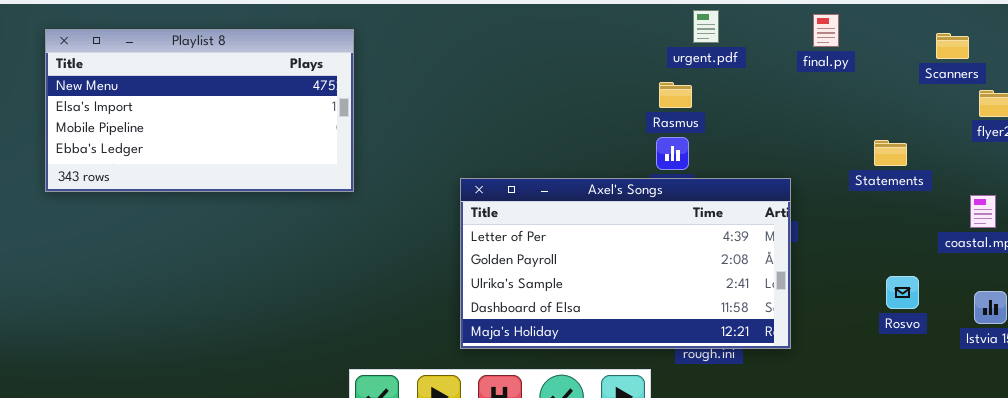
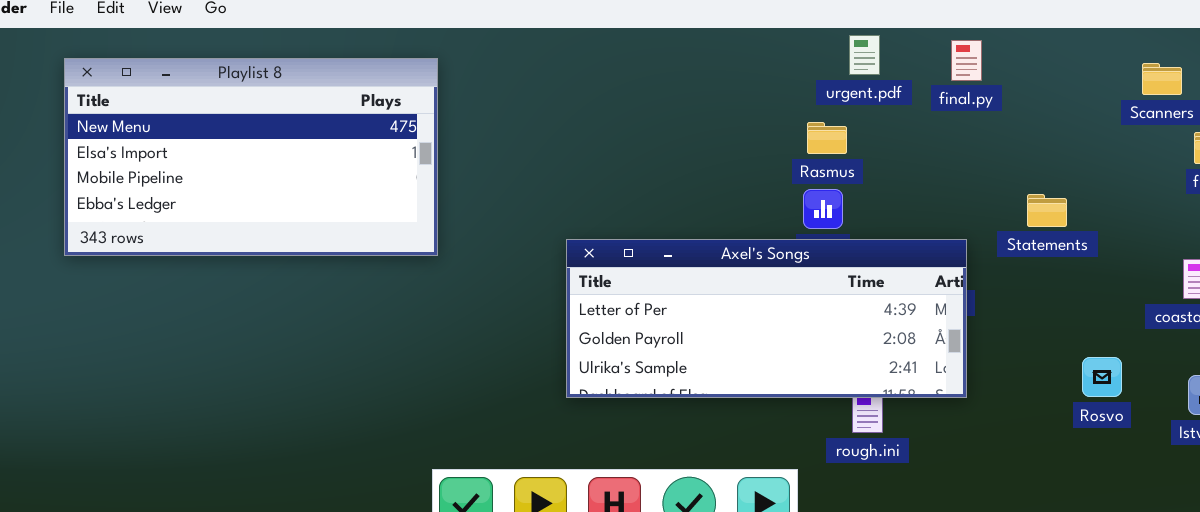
final.py: [813,14,839,47] -> [951,40,982,81], moved
Statements: [874,140,907,166] -> [1027,194,1067,227], moved
Axel's Songs: [460,178,791,349] -> [566,239,967,398], resized

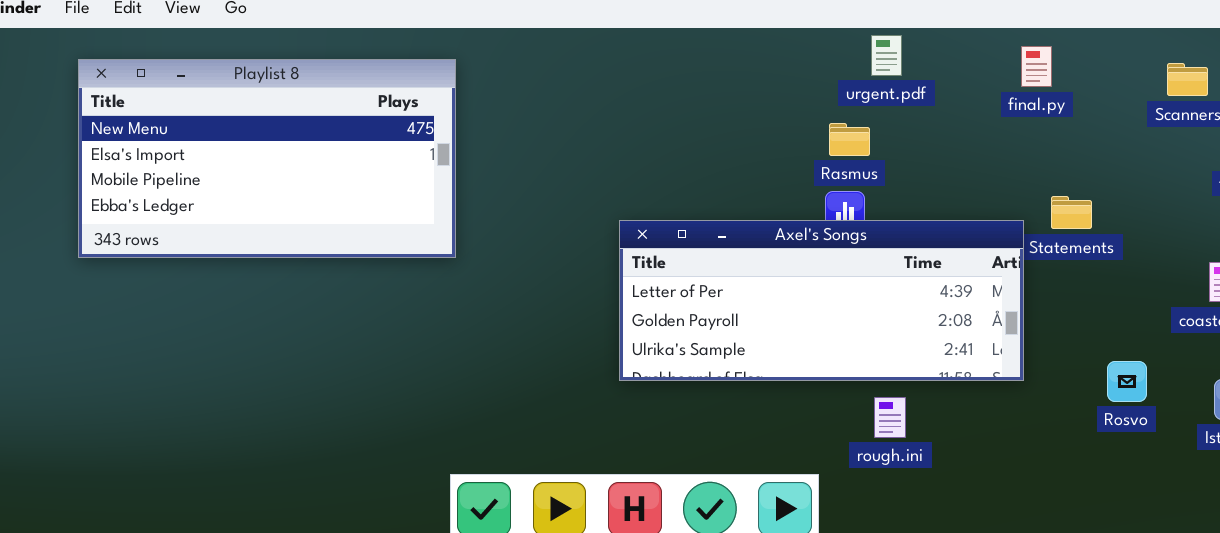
final.py: [951,40,982,81] -> [1021,46,1052,87], moved
Axel's Songs: [566,239,967,398] -> [619,220,1024,381], moved

